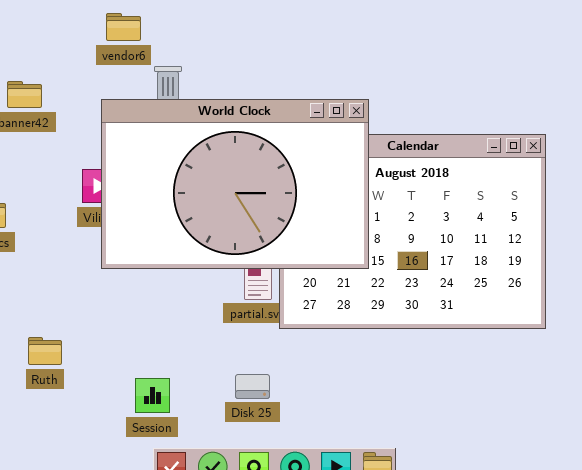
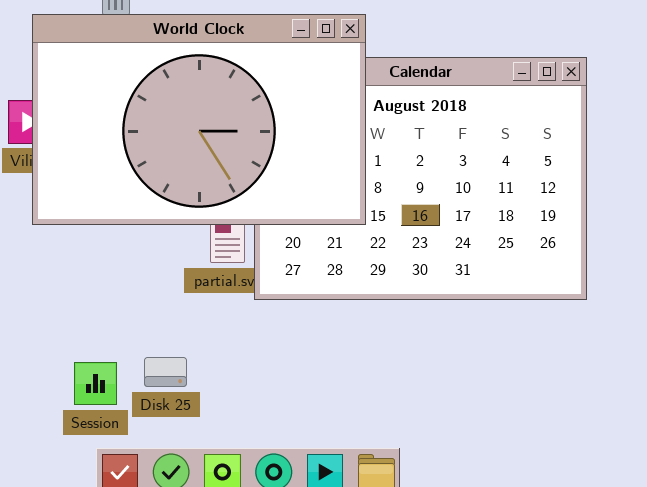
Disk 25: [235,374,270,399] -> [144,357,187,387], moved

